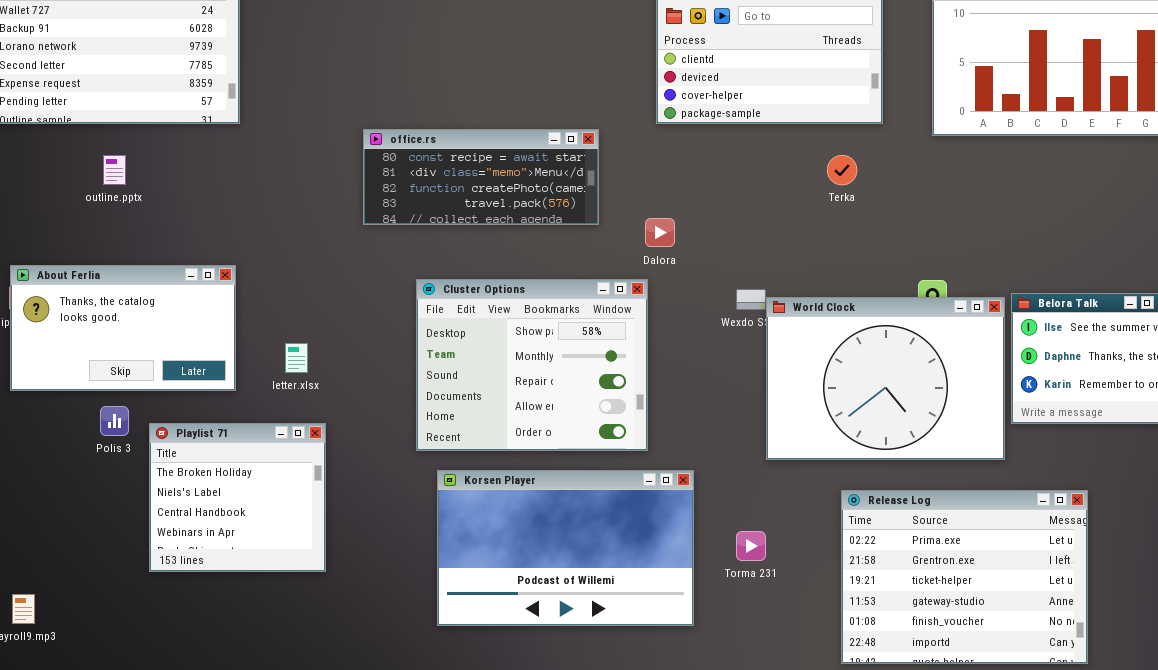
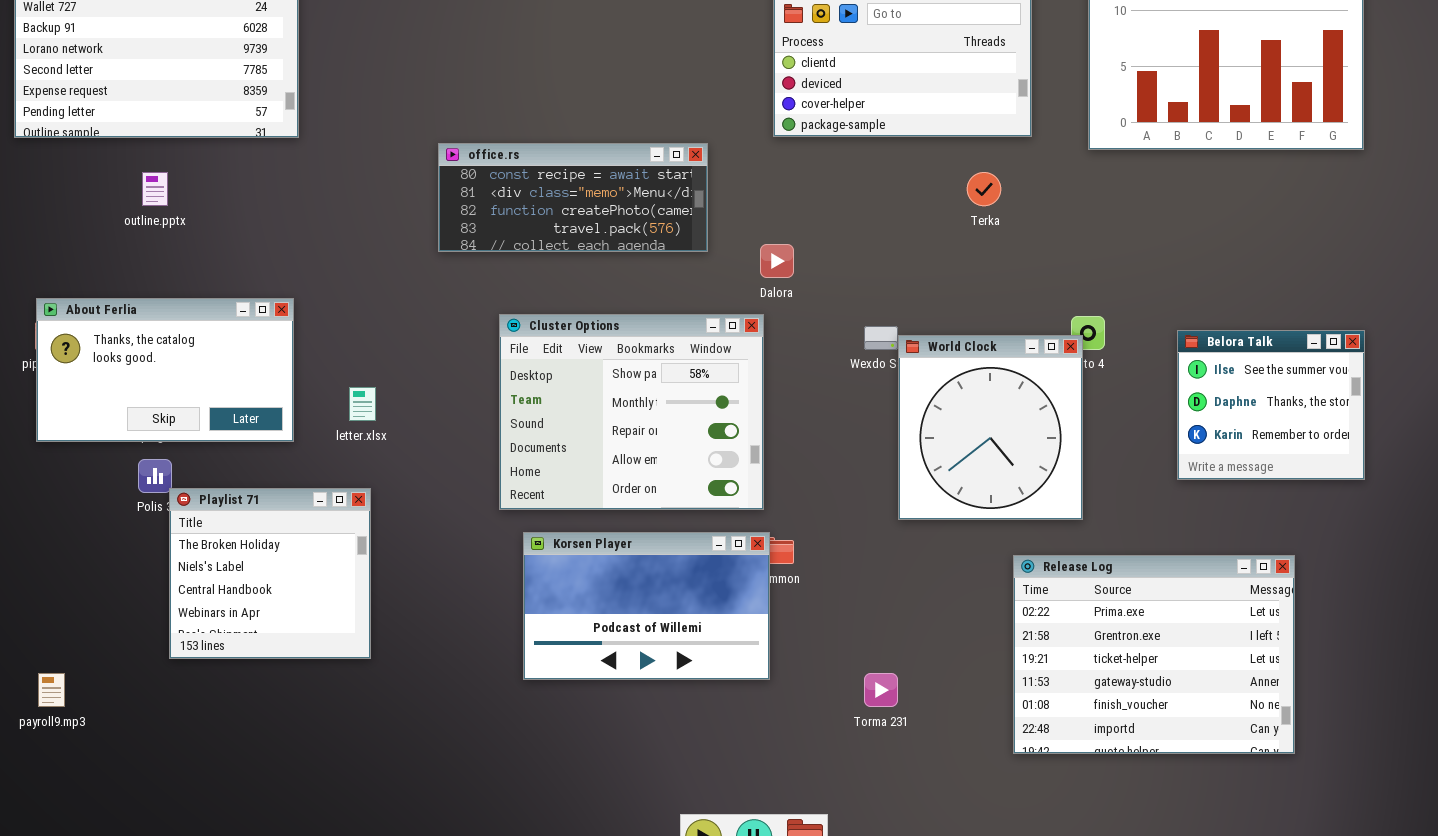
World Clock: [766,297,1005,460] -> [898,335,1083,520], resized
Playlist 71: [149,423,326,572] -> [169,488,371,659], moved
Korsen Player: [437,470,694,626] -> [523,532,770,680], resized
Release Log: [841,490,1088,664] -> [1013,555,1295,754], moved
Torma 231: [736,531,766,561] -> [864,673,898,707], moved

